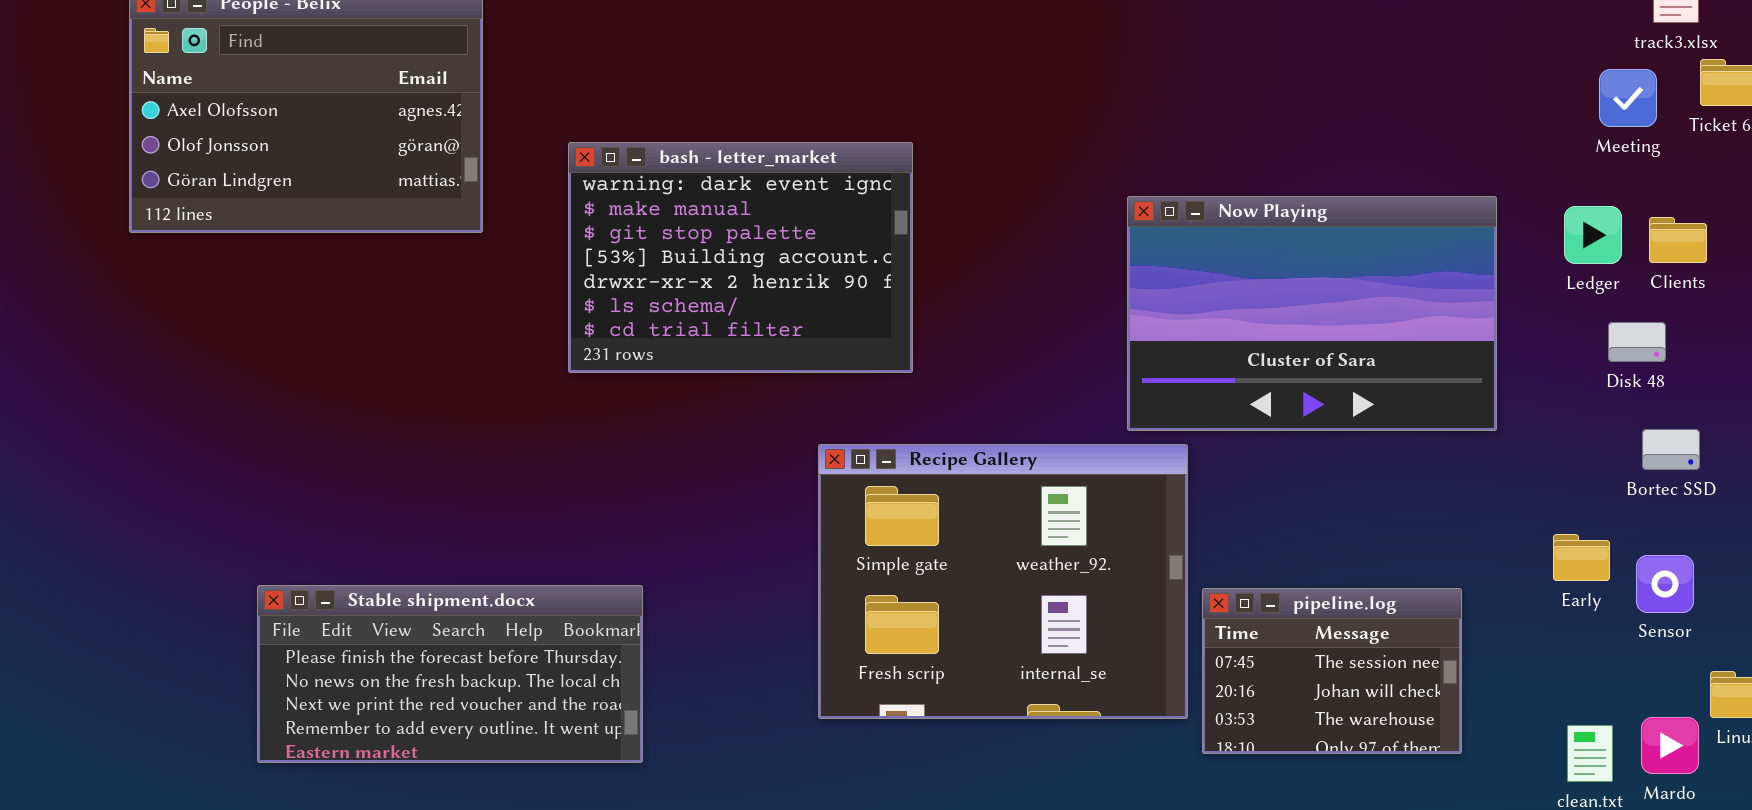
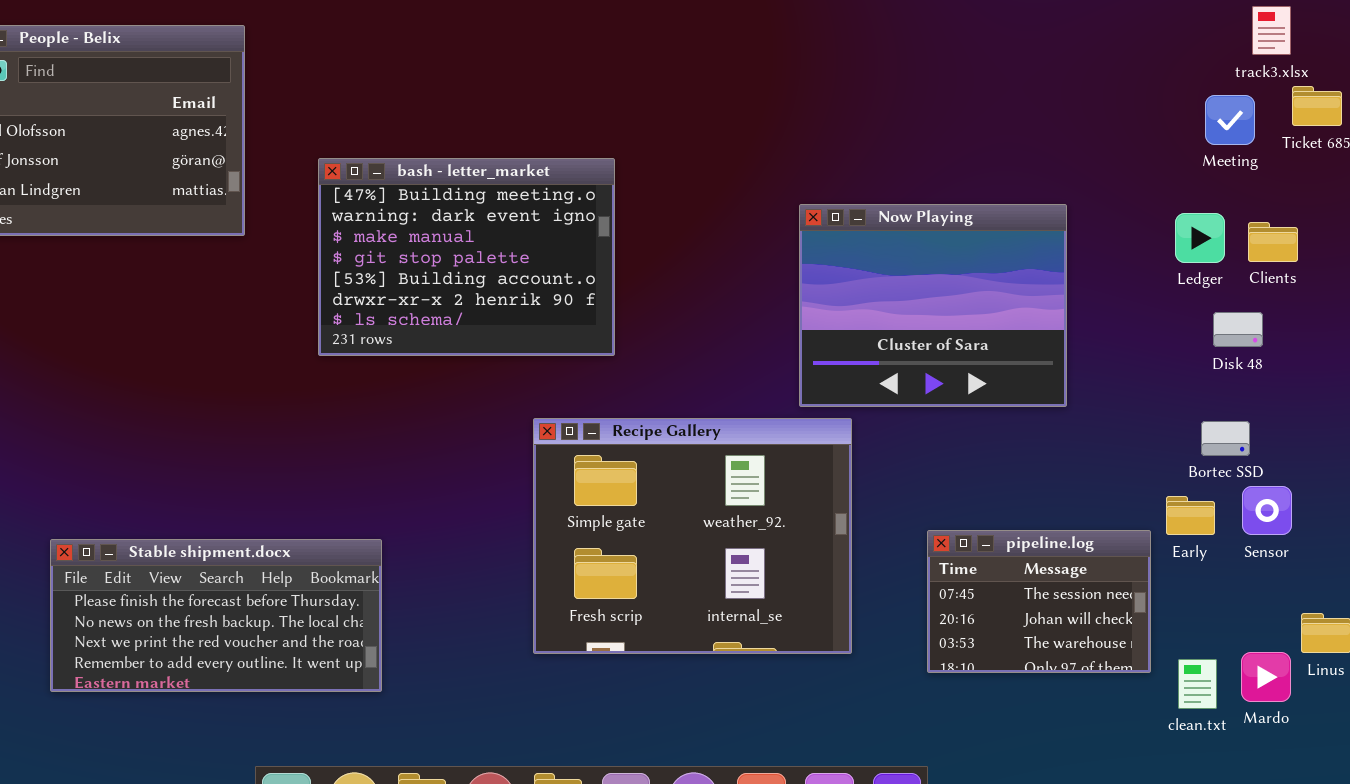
bash - letter_market: [568,142,913,373] -> [318,158,615,356], scrolled up 1 row
Now Playing: [1127,196,1497,431] -> [799,204,1067,407], resized
Bortec SSD: [1642,429,1700,470] -> [1201,421,1250,456], moved
Sensor: [1636,555,1694,613] -> [1242,486,1292,535], moved
pipeline.log: [1202,588,1462,754] -> [927,530,1151,673], moved

